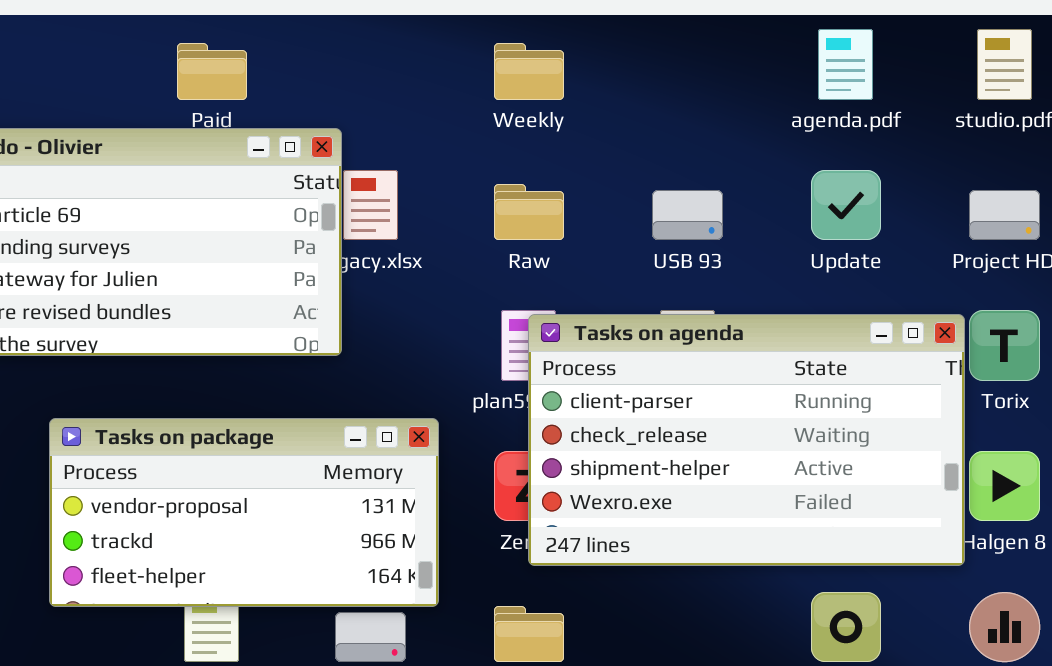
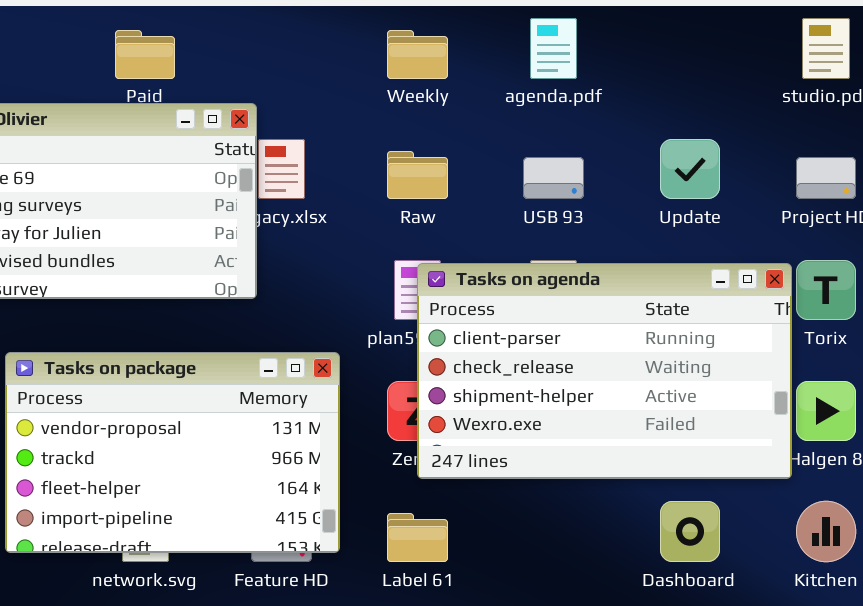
agenda.pdf: [818,29,873,100] -> [530,18,577,79], moved
Tasks on package: [49,418,439,607] -> [5,352,340,553], resized

